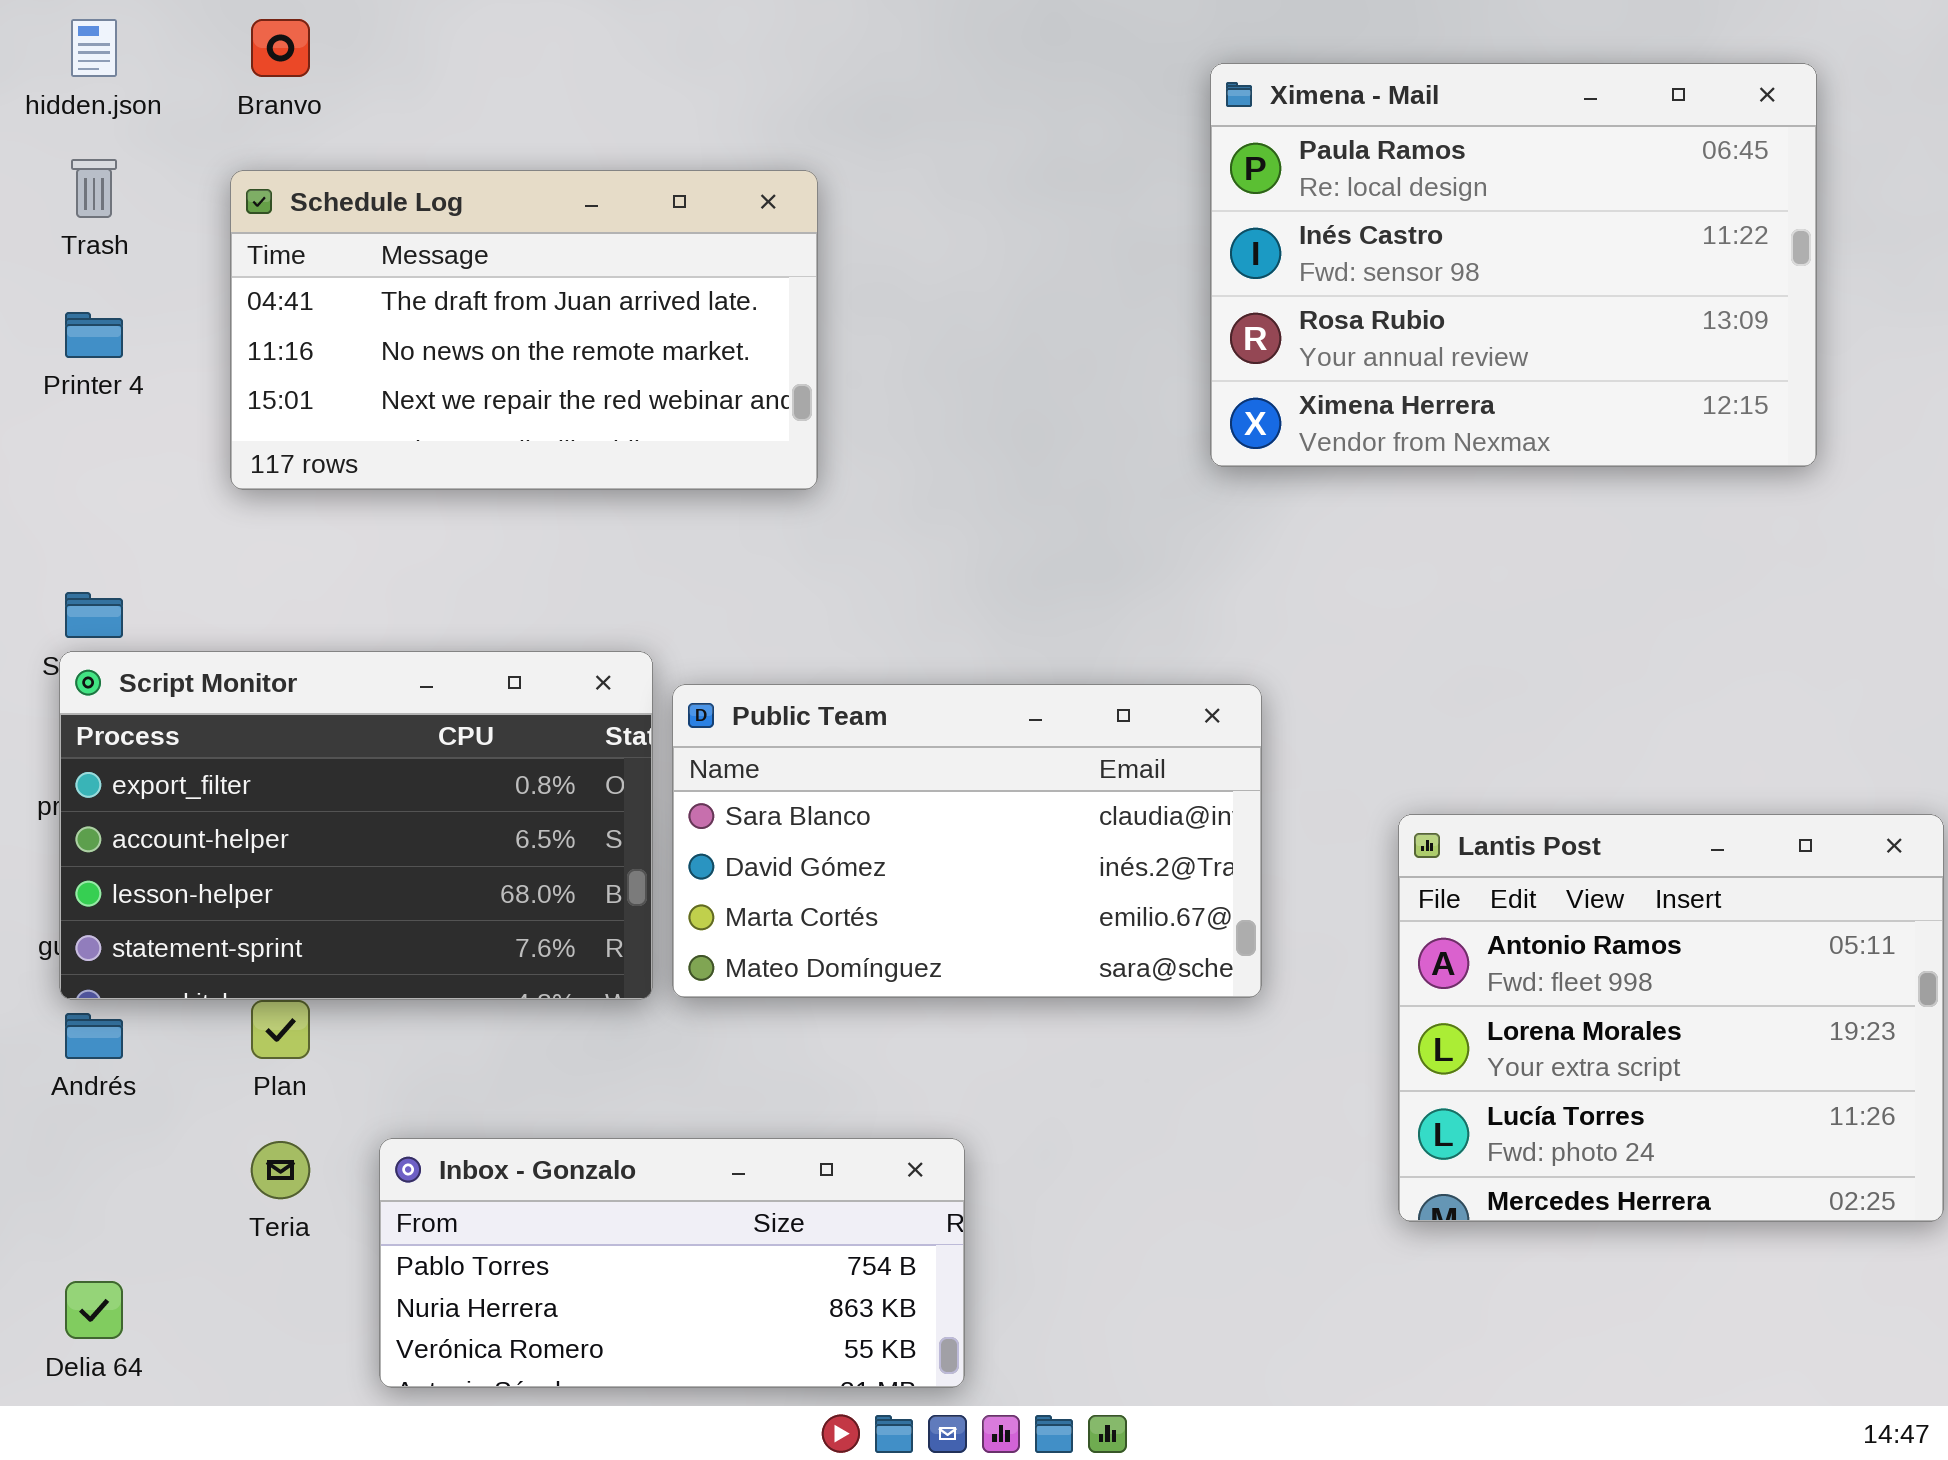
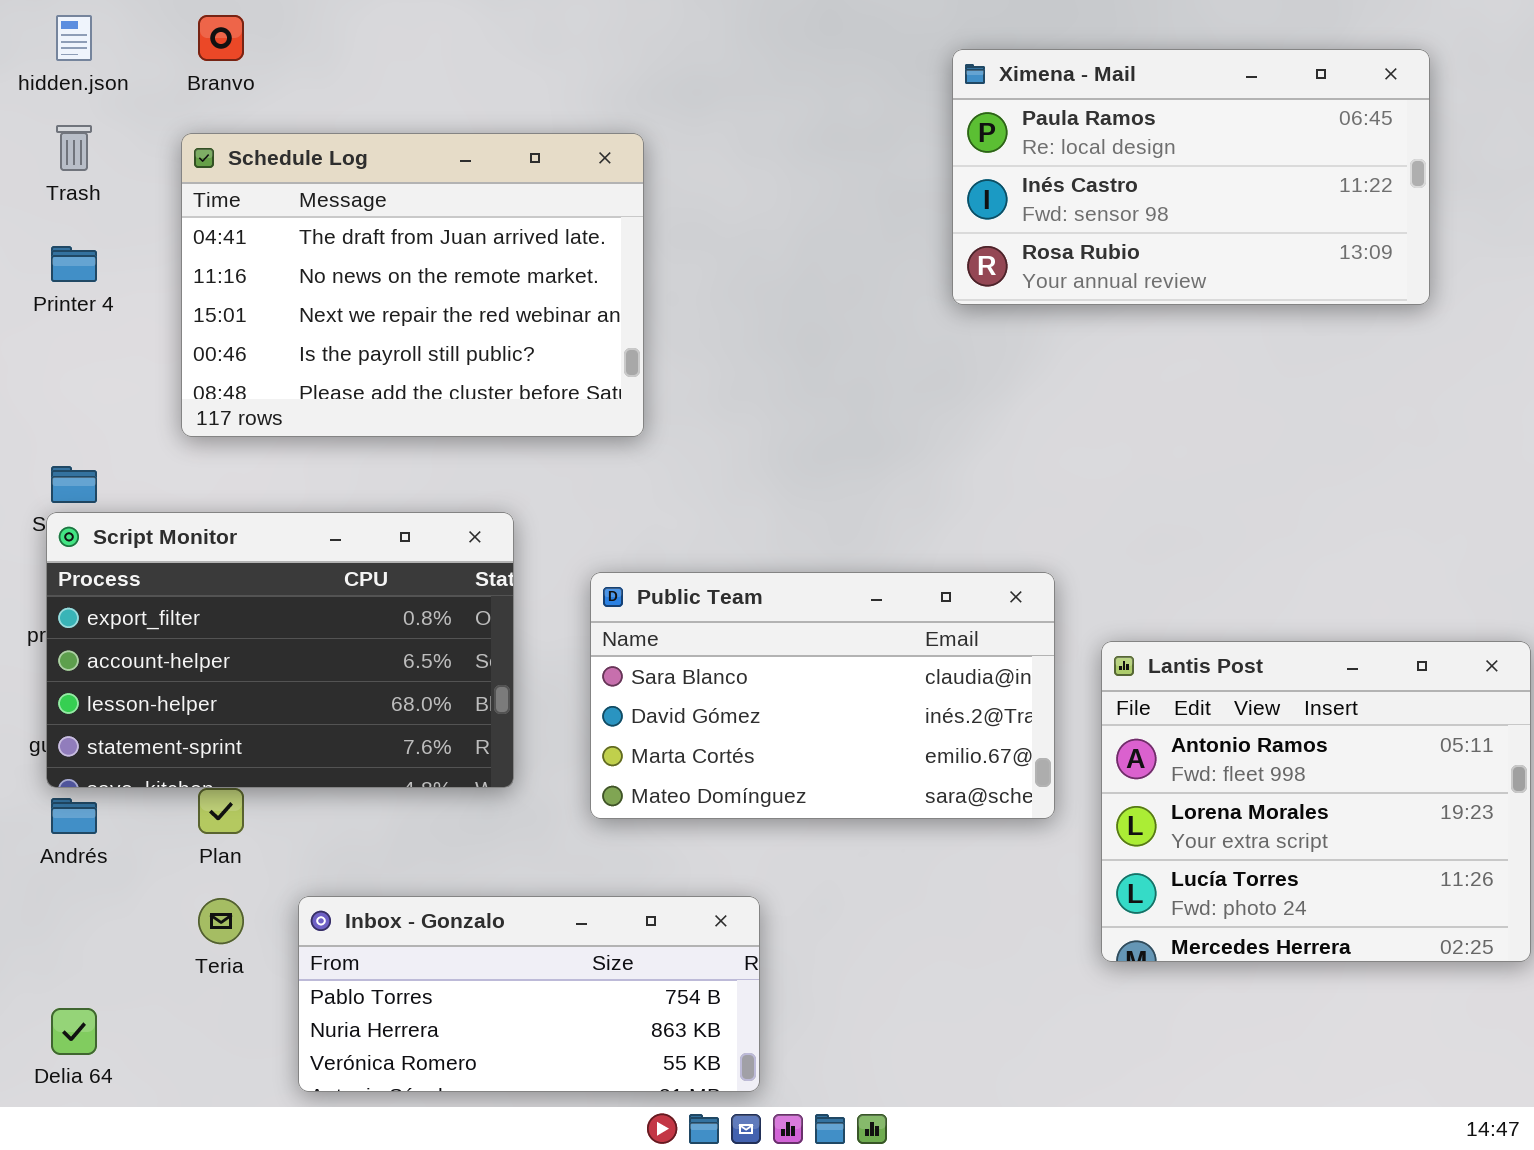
Ximena - Mail: [1210,63,1817,467] -> [952,49,1430,305], resized
Schedule Log: [230,170,818,490] -> [181,133,644,437], resized
Public Team: [672,684,1262,998] -> [590,572,1055,819], moved

